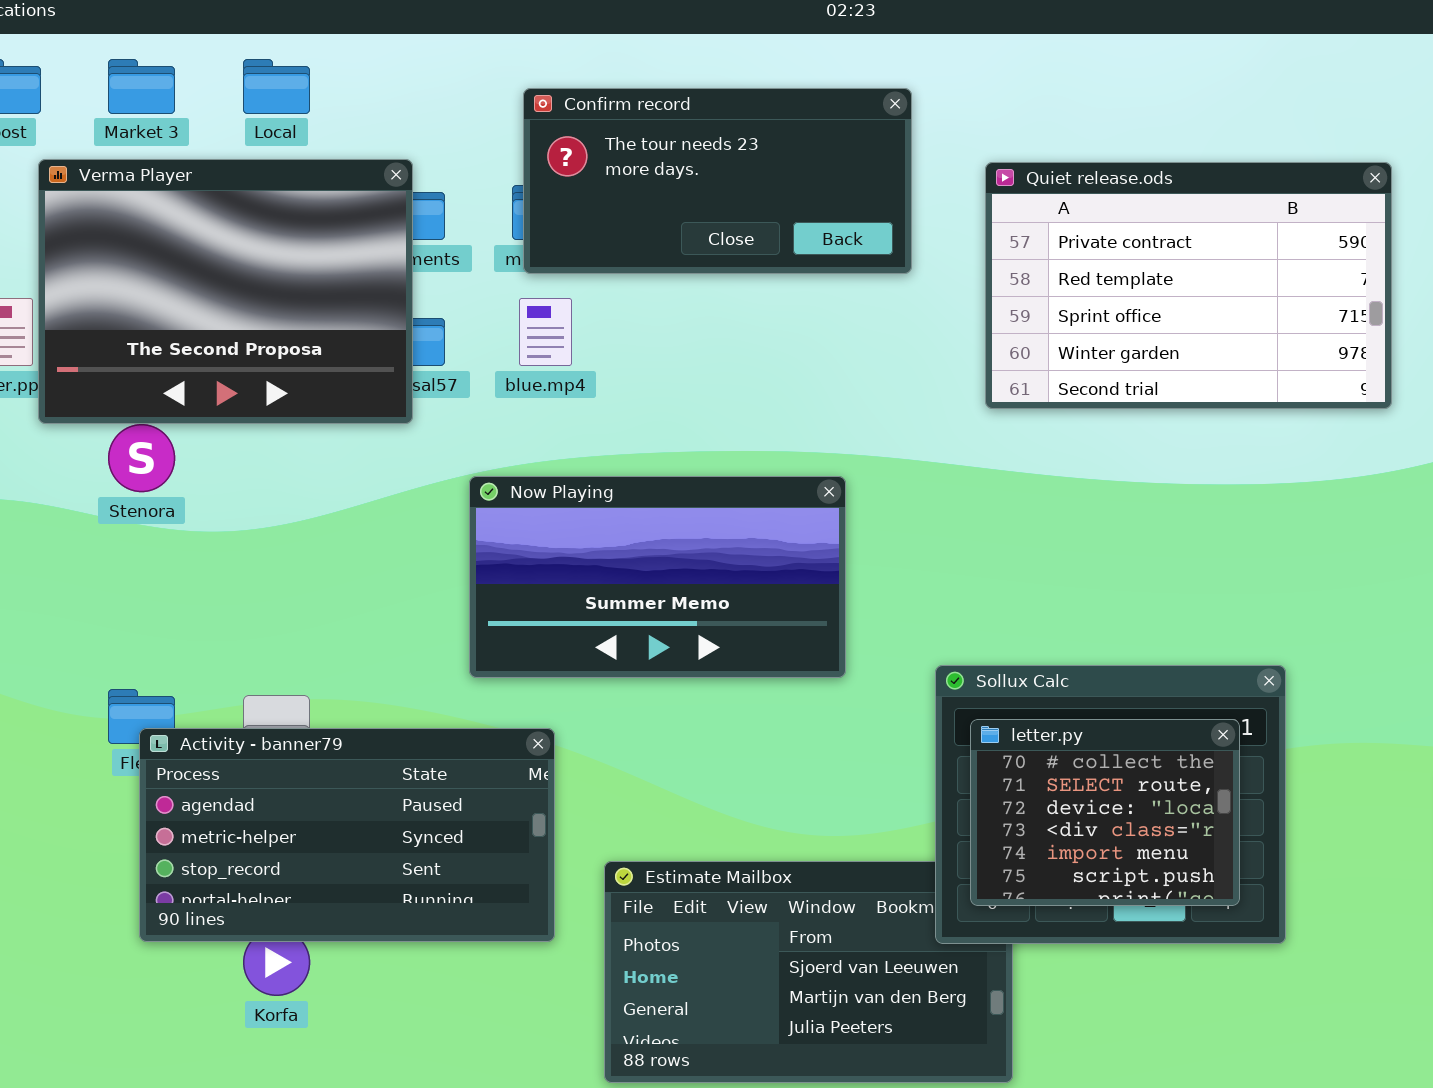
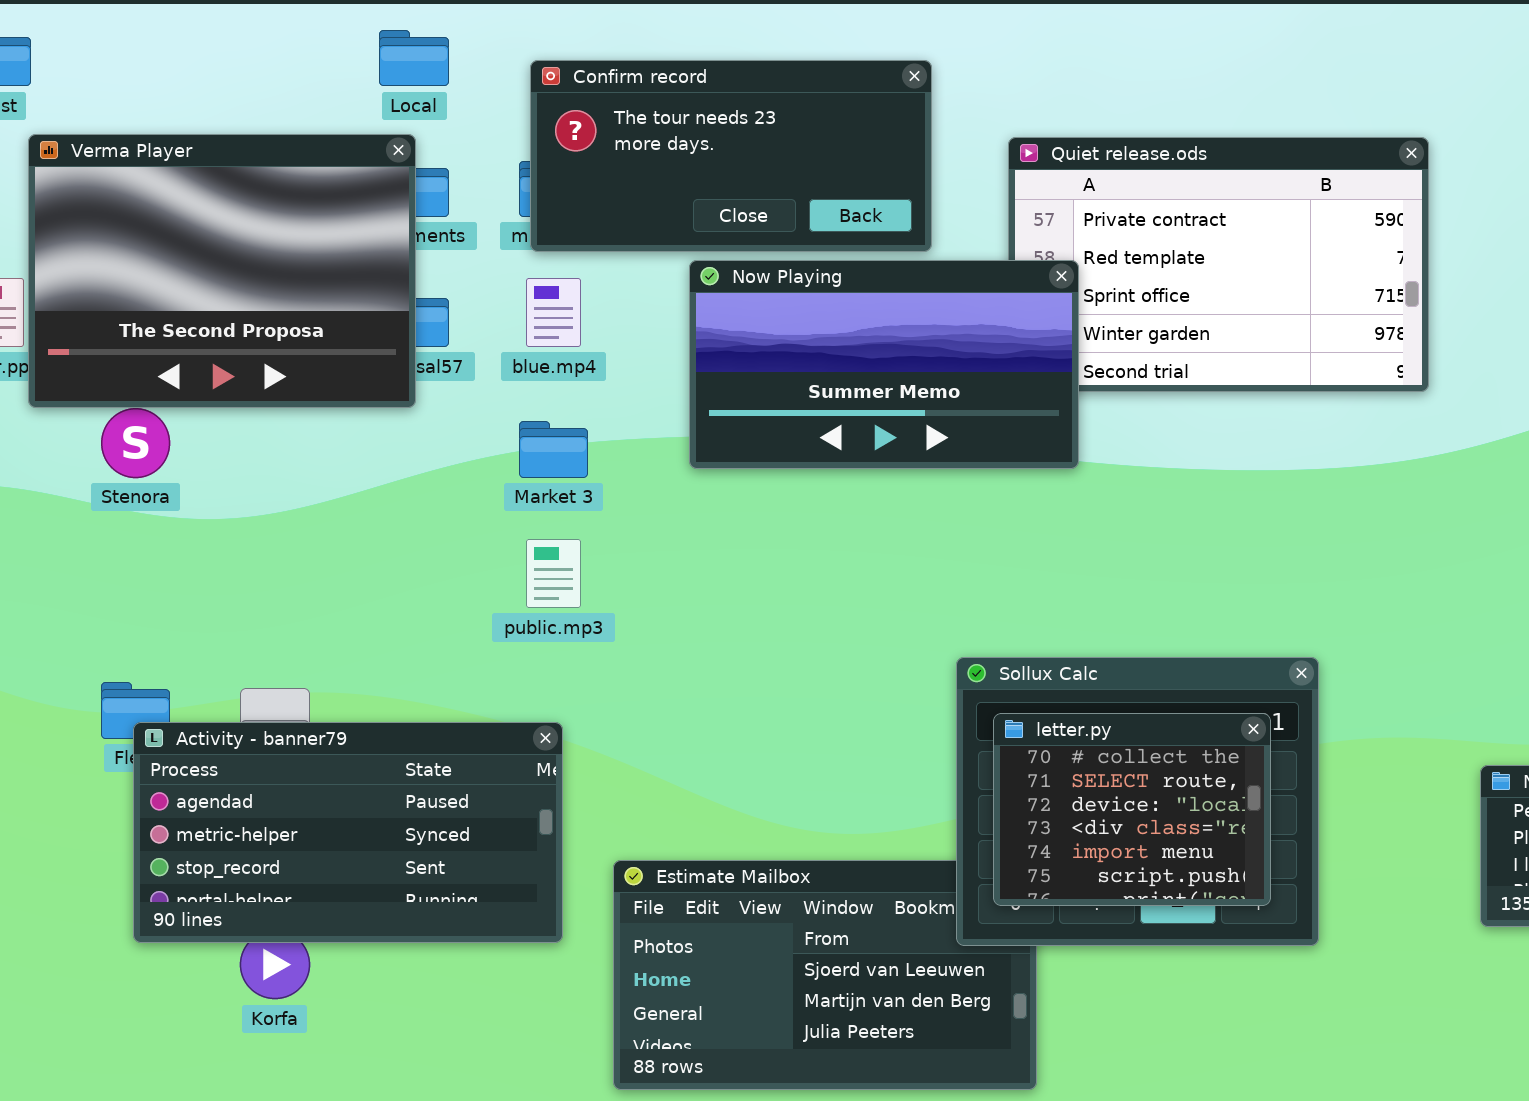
Market 3: [108,59,175,114] -> [519,421,588,478], moved
Local: [243,59,310,114] -> [379,30,449,86], moved
Now Playing: [469,476,846,678] -> [689,260,1079,469], moved

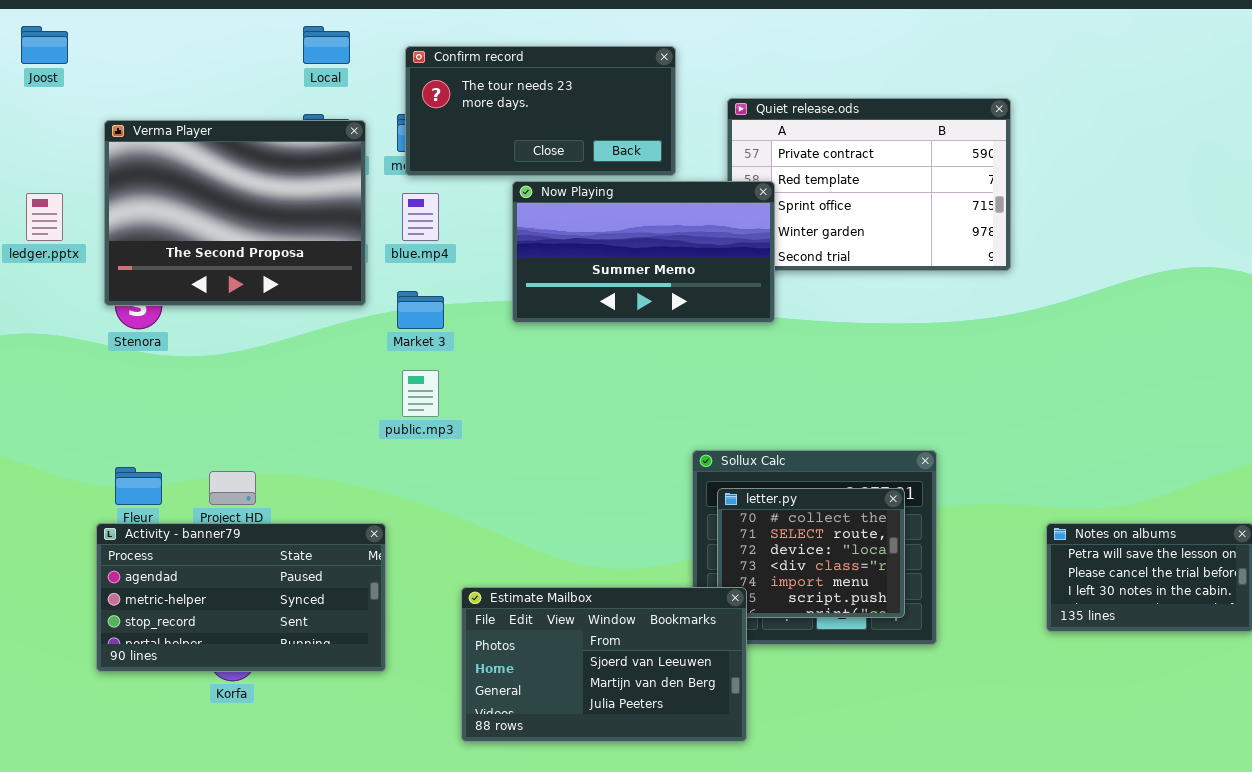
Verma Player: [28,134,416,408] -> [104,120,366,306], moved
Activity - banner79: [133,722,563,943] -> [96,523,386,672], moved
Estimate Mailbox: [613,860,1037,1090] -> [461,587,747,742], raised

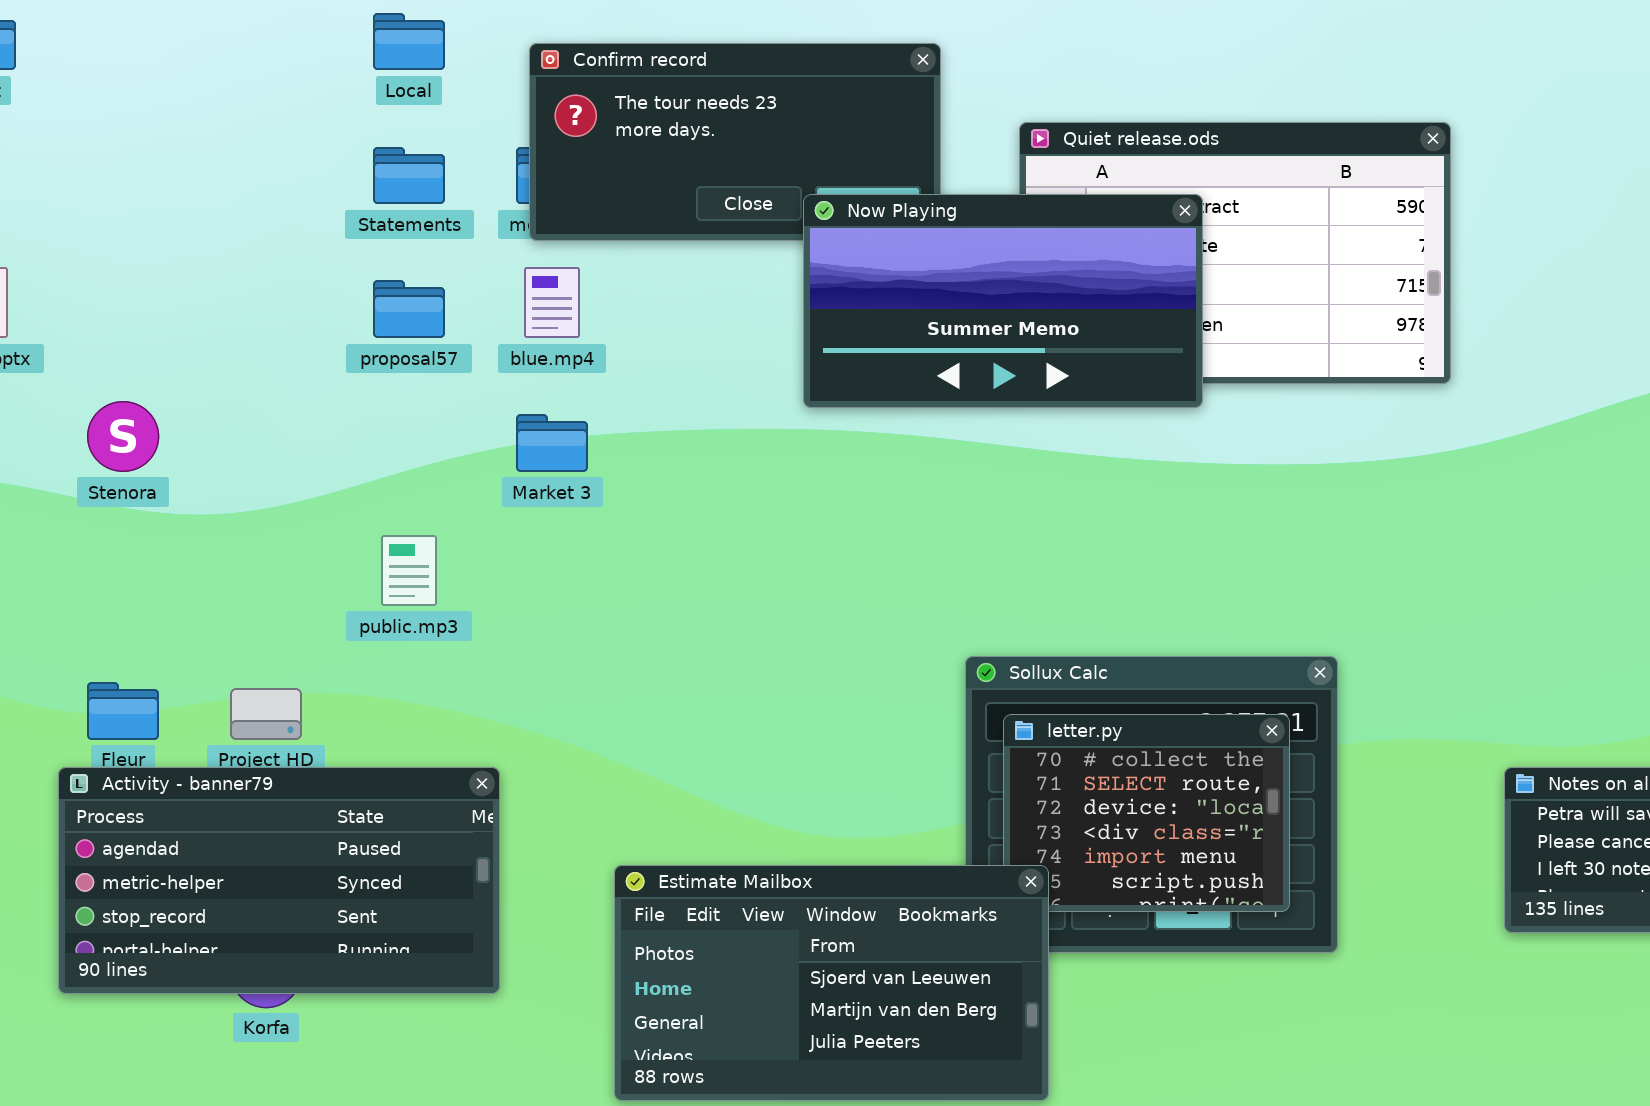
Verma Player: [104,120,366,306] -> none, closed
Now Playing: [512,181,775,323] -> [803,194,1203,408], moved
public.mp3: [402,370,439,417] -> [381,535,437,606], moved

